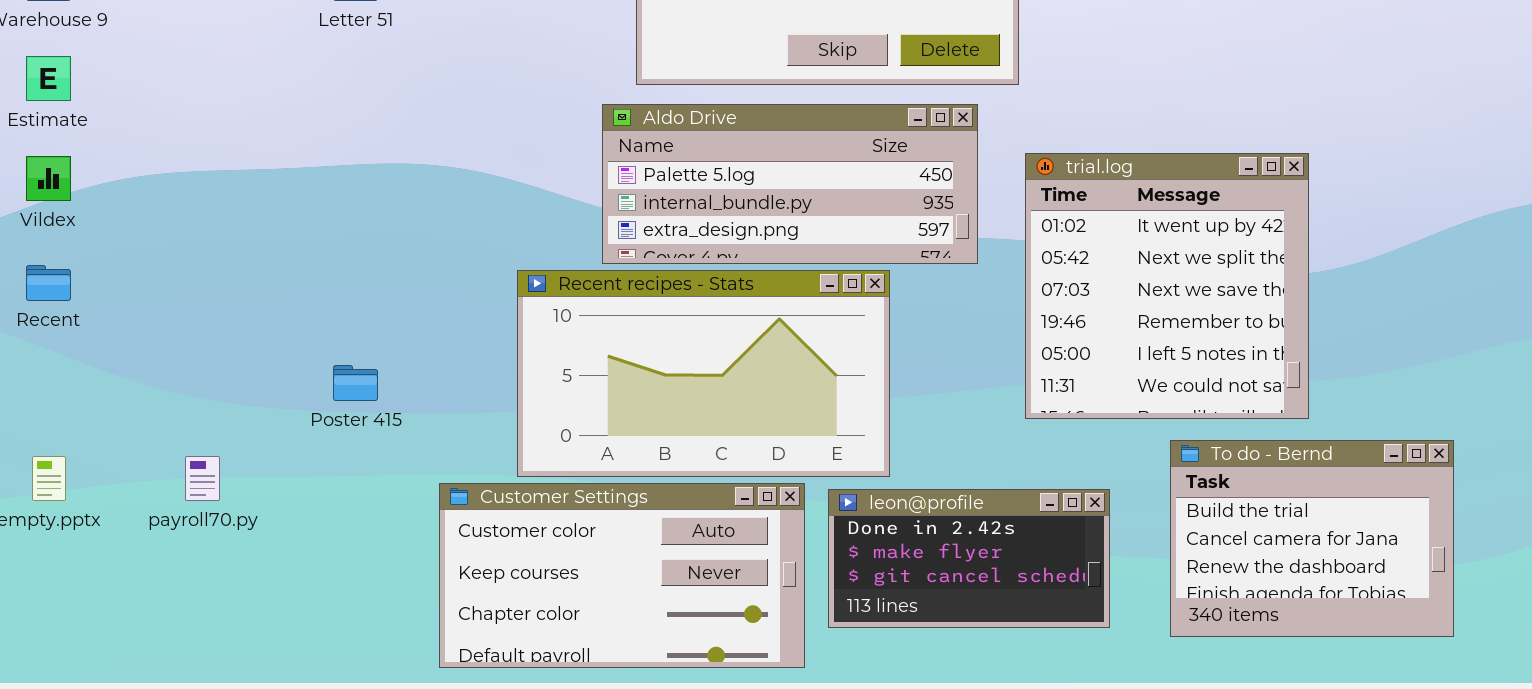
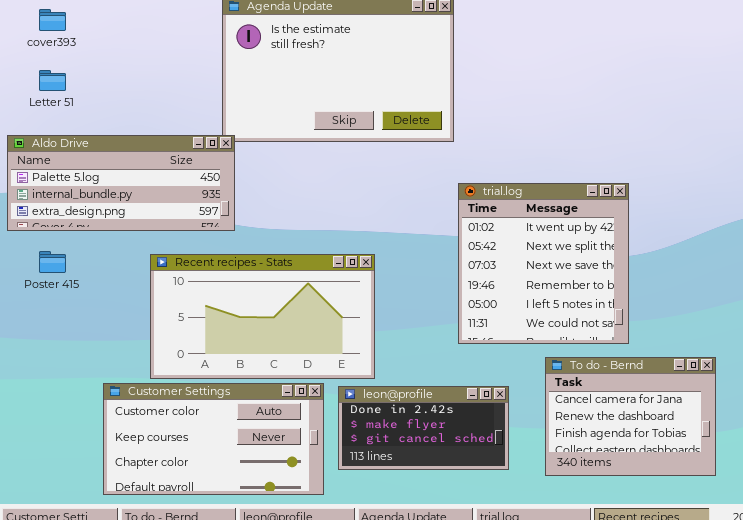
Aldo Drive: [602,104,978,264] -> [7,135,235,231], moved
Poster 415: [333,365,378,401] -> [39,251,66,273], moved
To do - Bernd: [1170,440,1454,637] -> [545,357,716,476], scrolled down 1 row

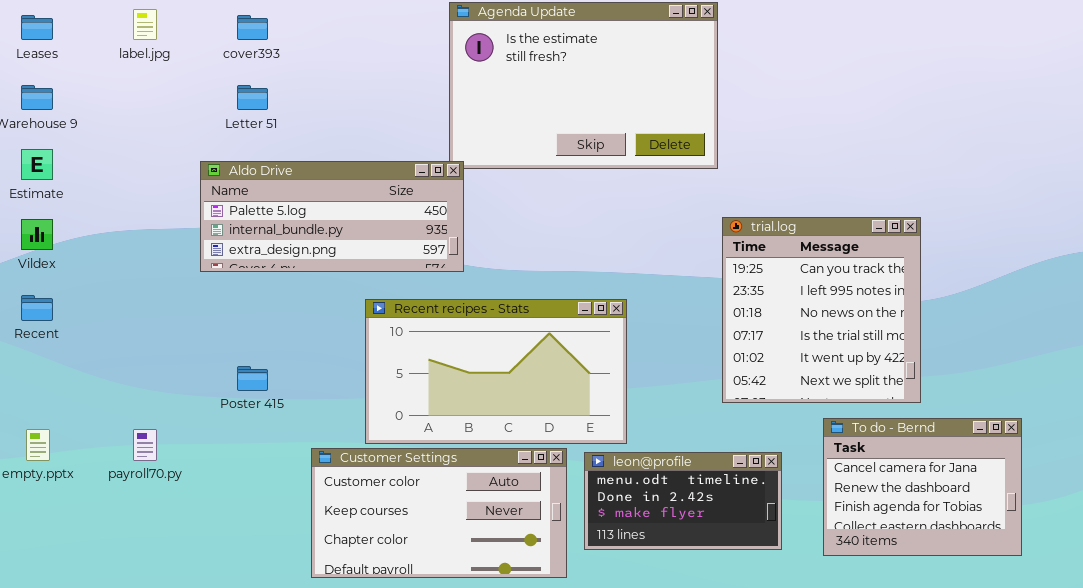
trial.log: [458,183,629,344] -> [722,217,921,403], scrolled up 4 rows
Poster 415: [39,251,66,273] -> [237,366,268,391], moved
leon@profile: [338,386,509,470] -> [584,452,782,550], scrolled up 1 row

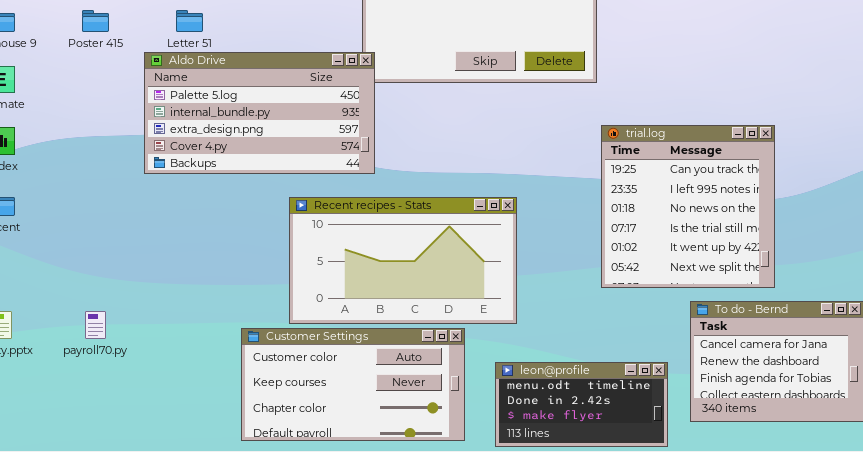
Aldo Drive: [200,161,464,272] -> [144,52,375,174], resized
Poster 415: [237,366,268,391] -> [82,10,109,32], moved
leon@profile: [584,452,782,550] -> [495,362,668,447], moved

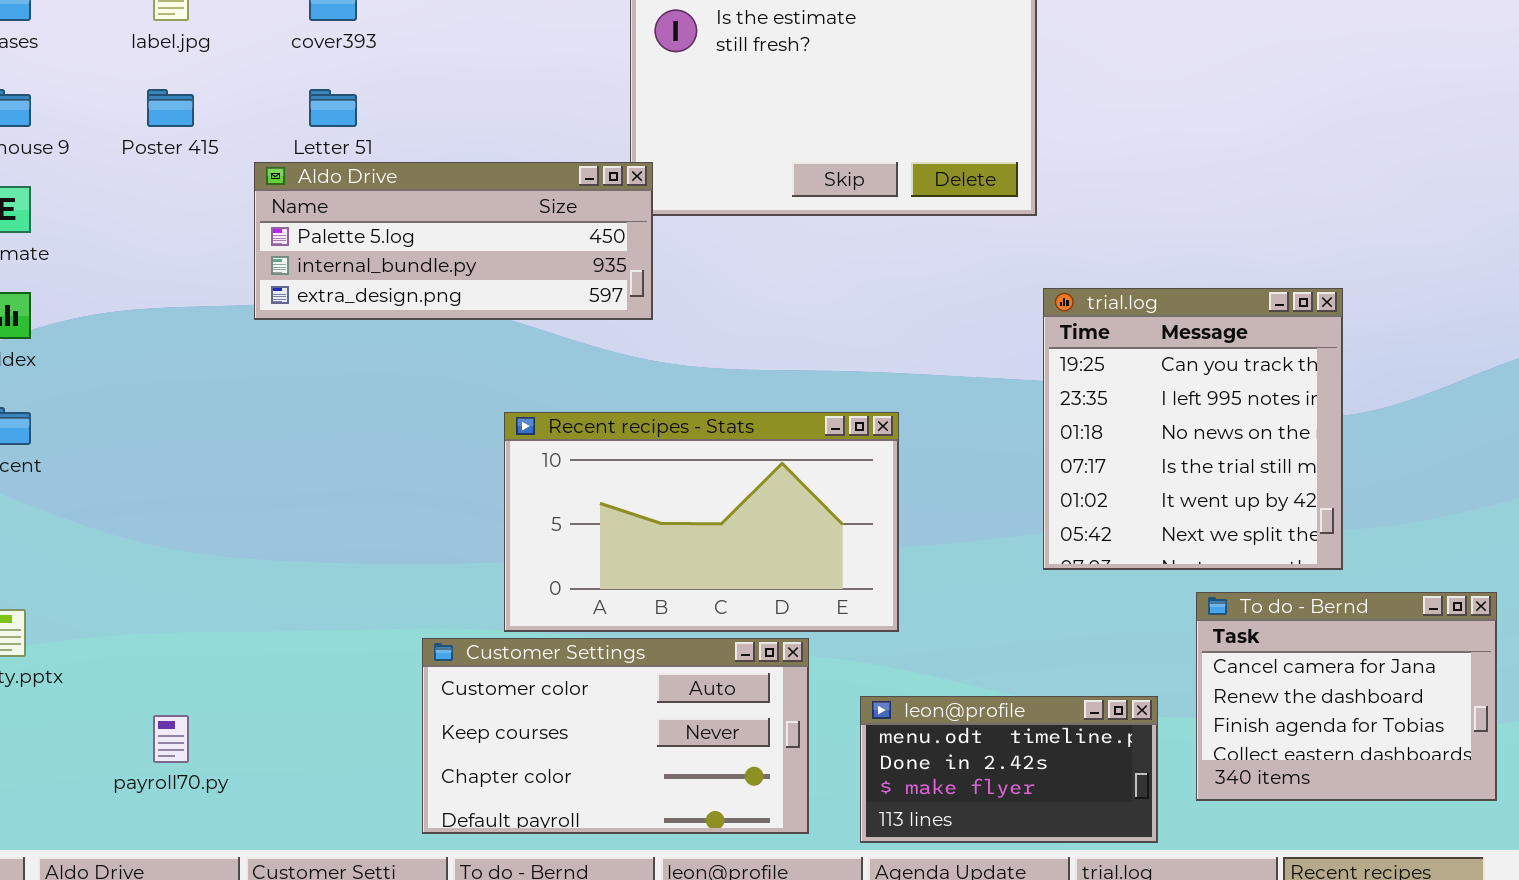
Aldo Drive: [144,52,375,174] -> [254,162,653,320], resized
payroll70.py: [85,311,106,339] -> [153,715,189,763], moved

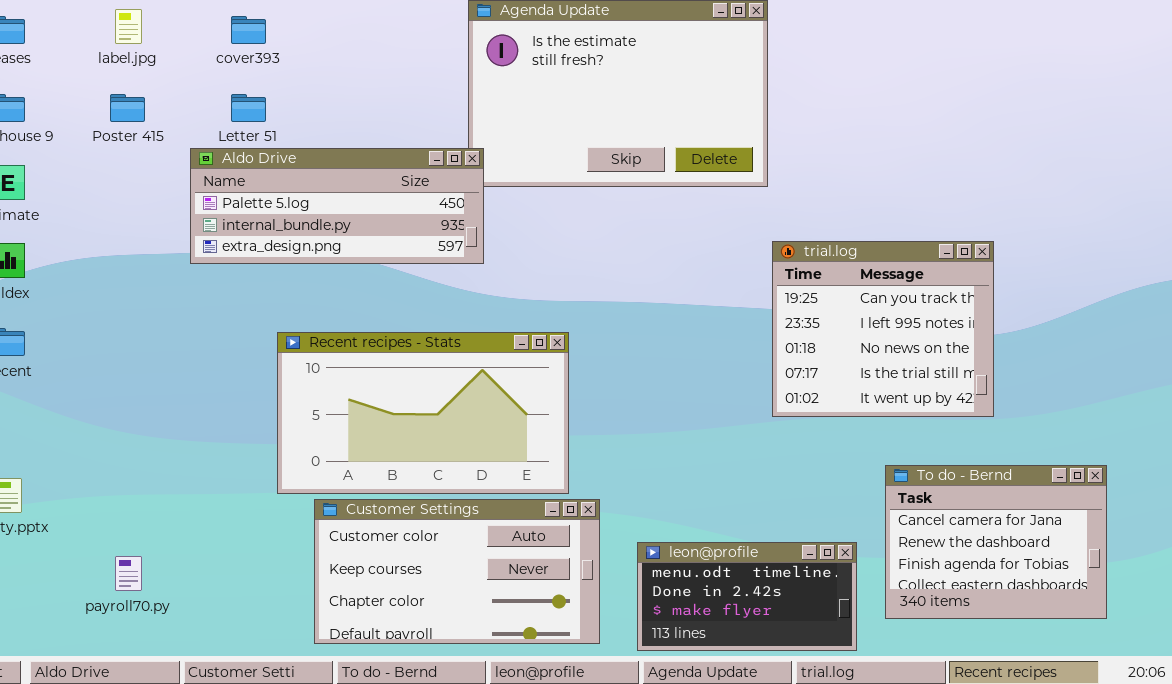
trial.log: [1043,288,1343,570] -> [772,241,994,417], resized
Recent recipes - Stats: [504,412,899,632] -> [277,332,569,494], moved

